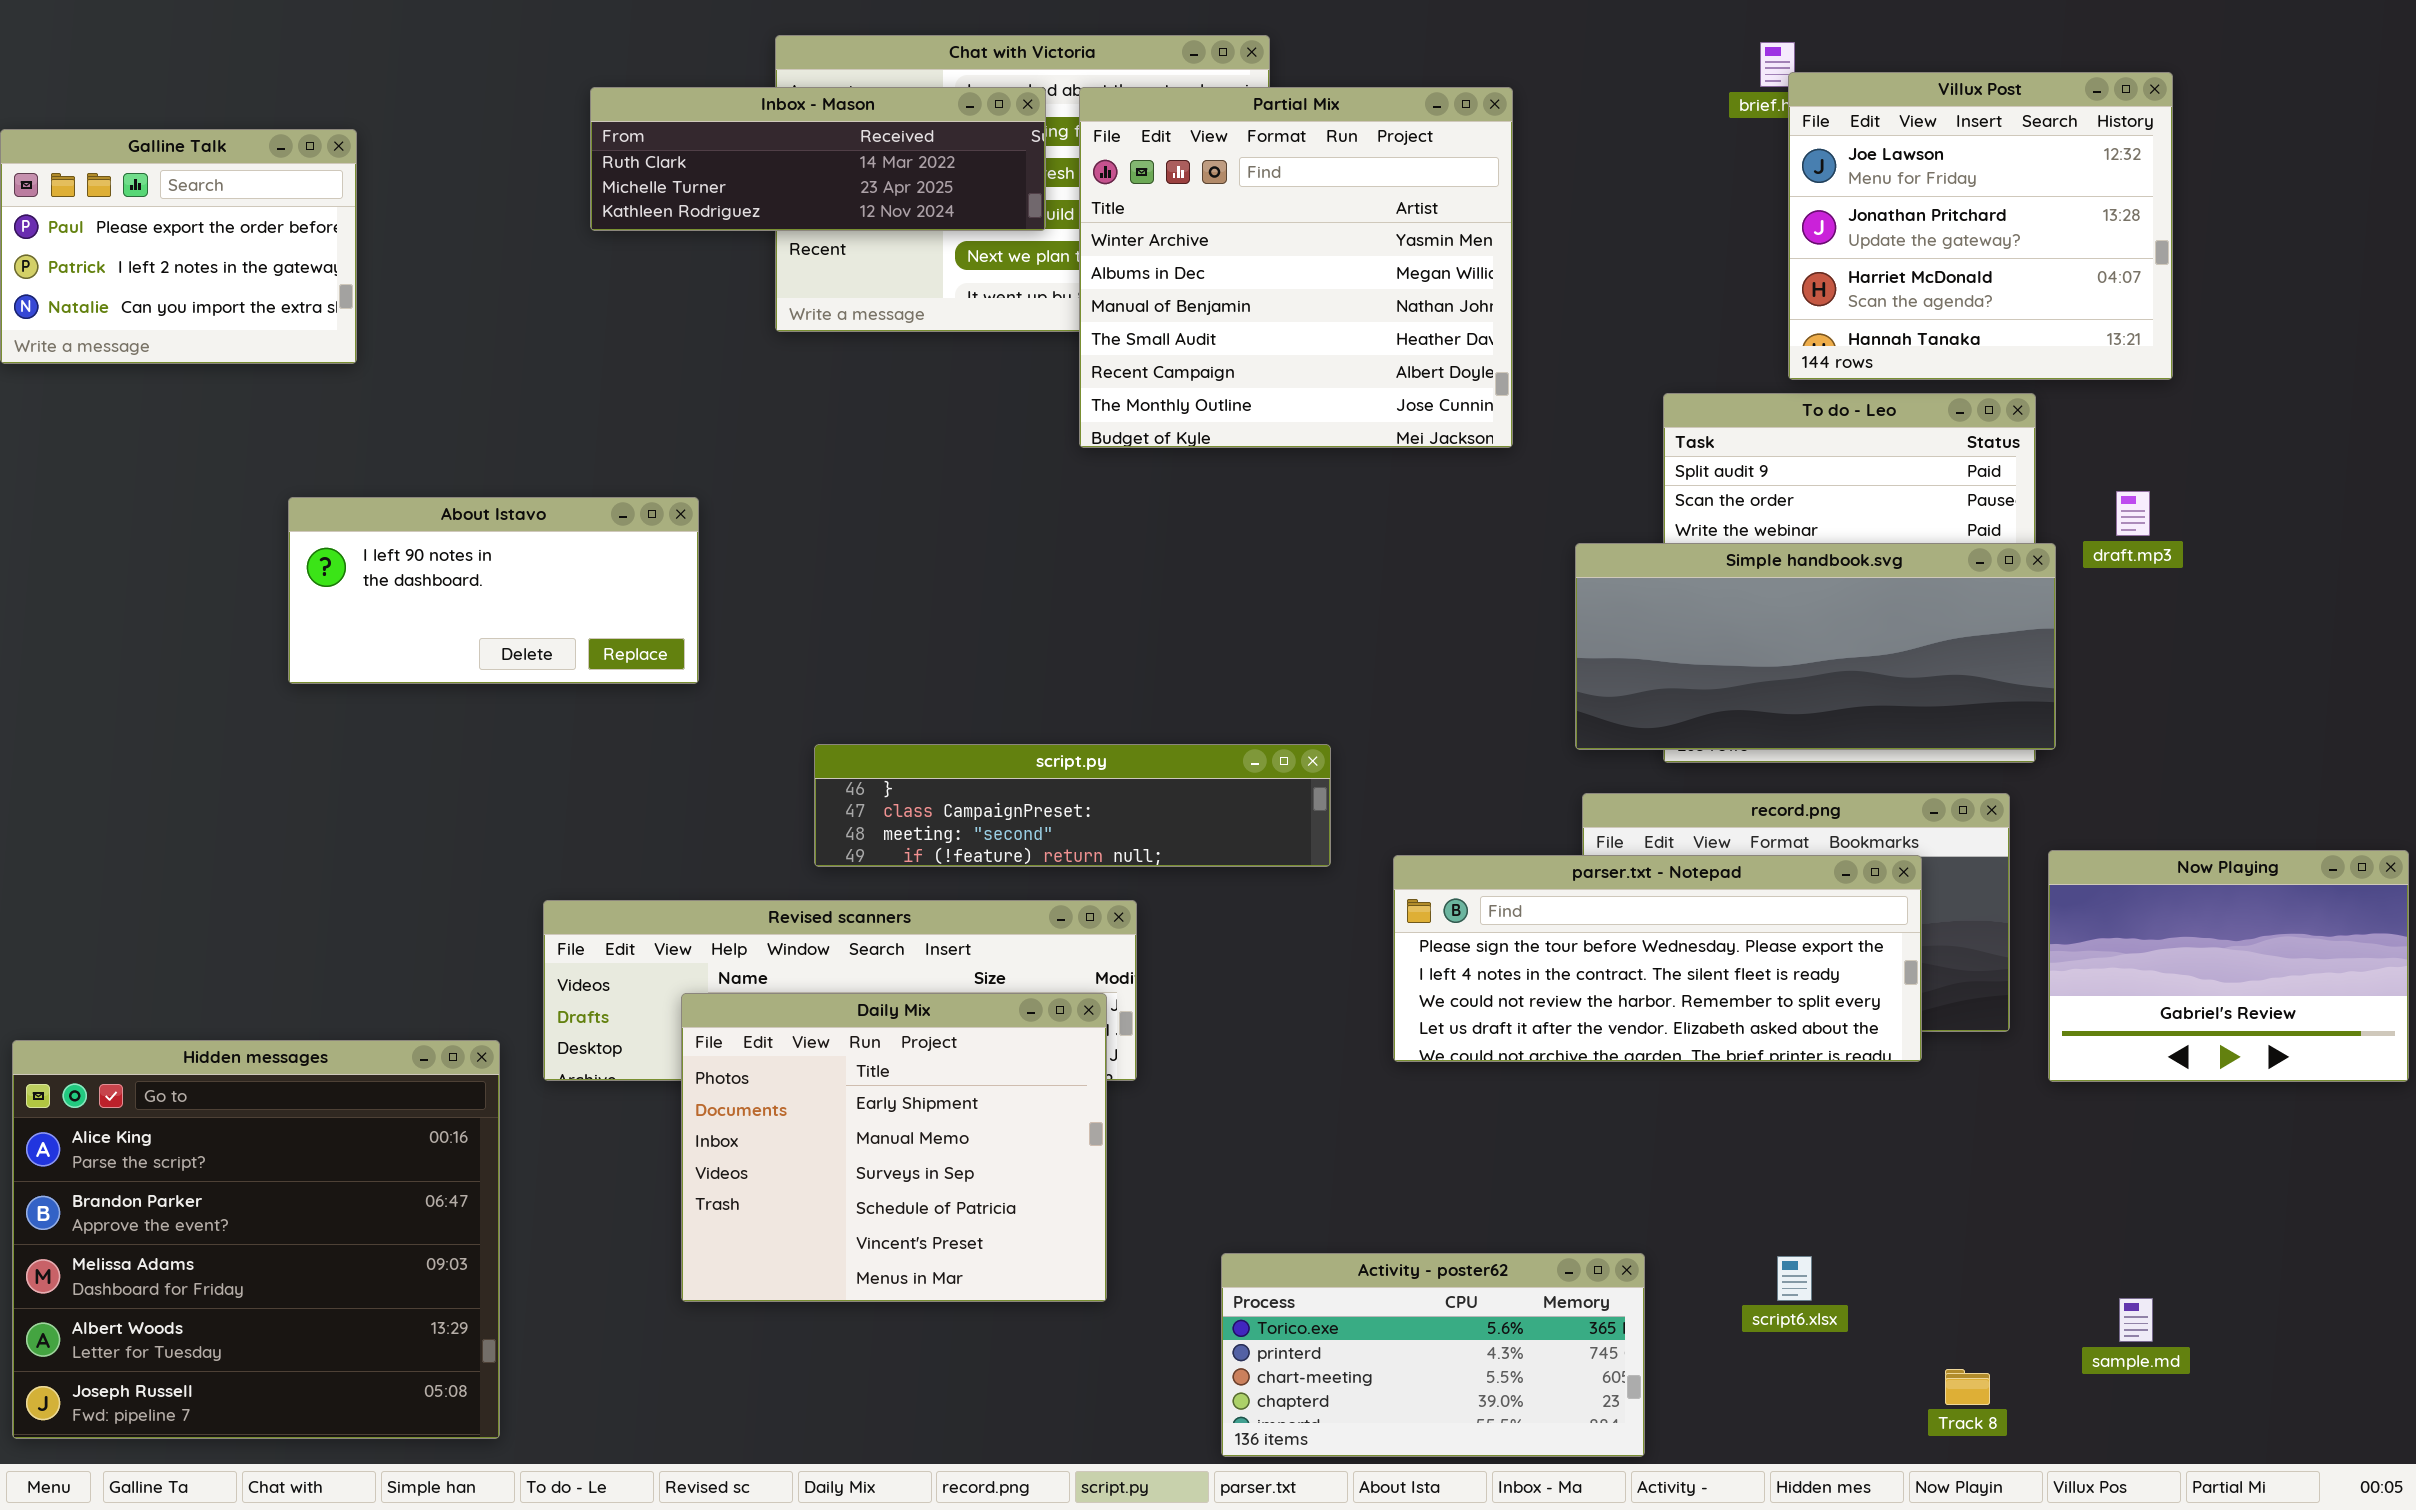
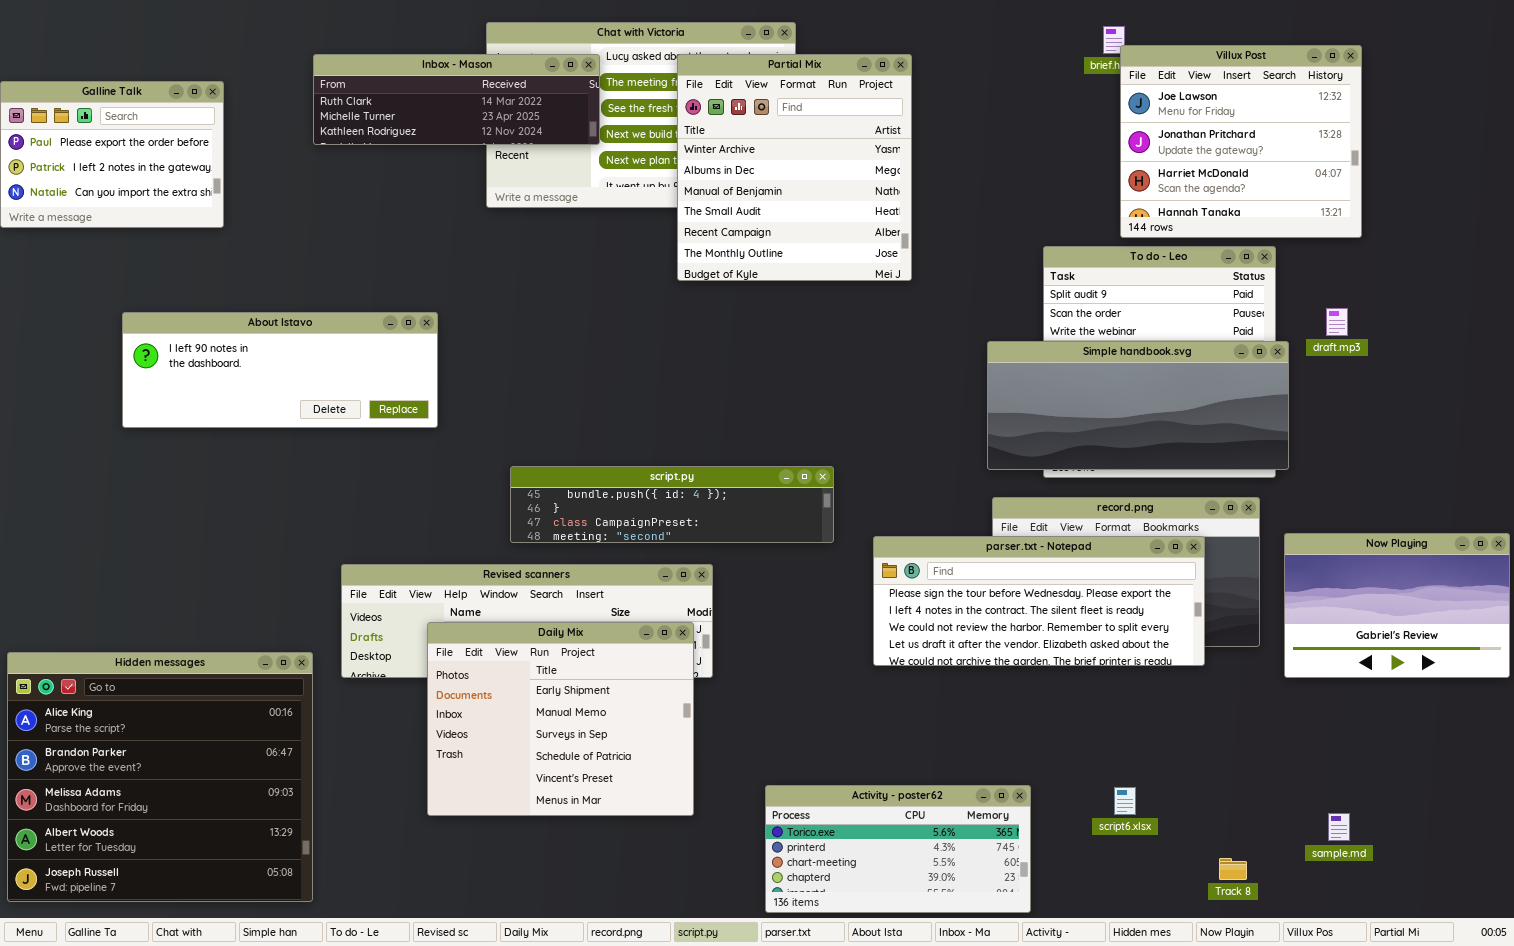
Inbox - Mason: [590,87,1046,231] -> [313,54,600,145], moved
Partial Mix: [1079,87,1513,448] -> [677,54,912,281], resized
About Istavo: [288,497,699,684] -> [122,312,438,428], resized
script.py: [814,744,1331,867] -> [510,466,834,543], scrolled up 1 row

